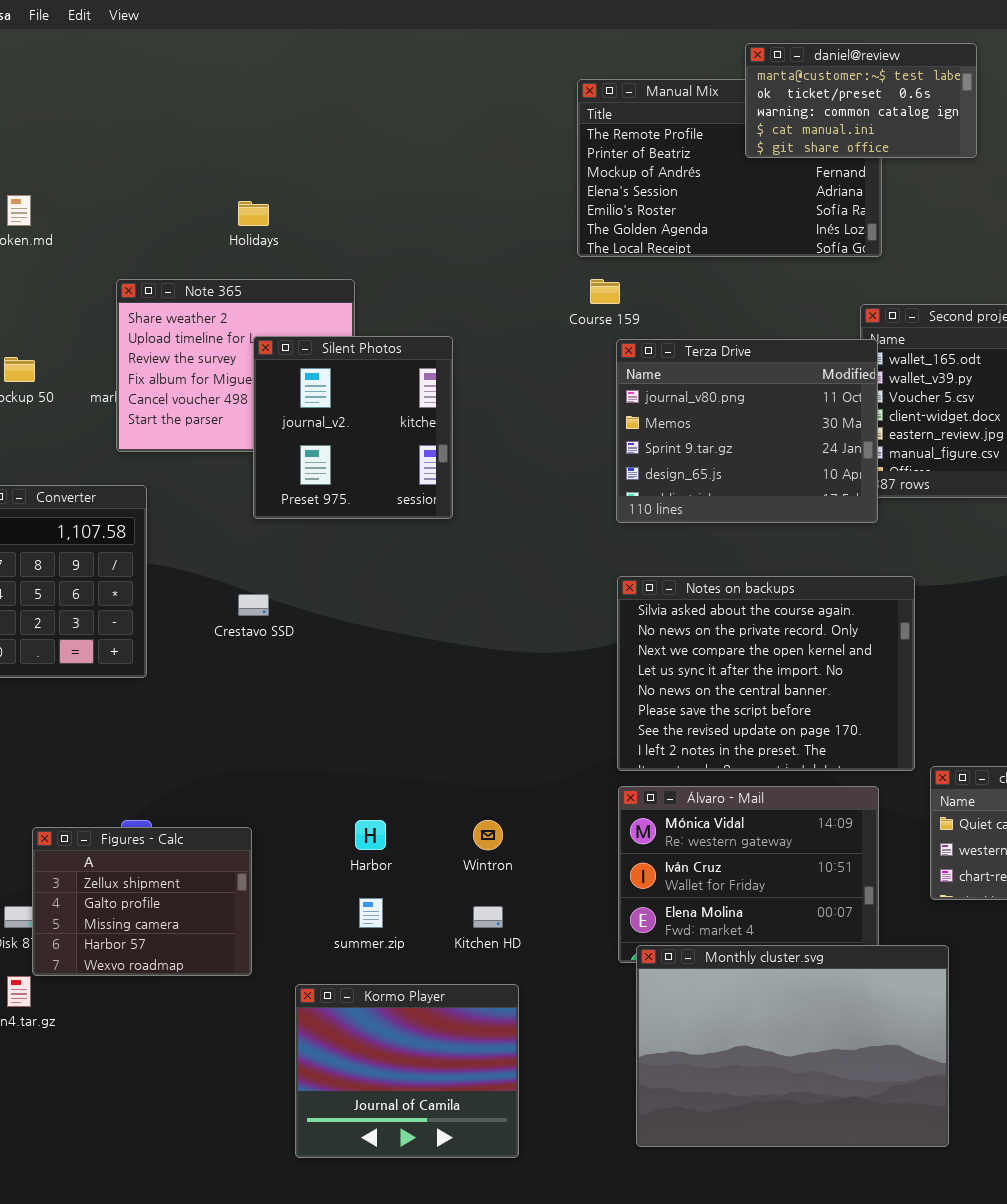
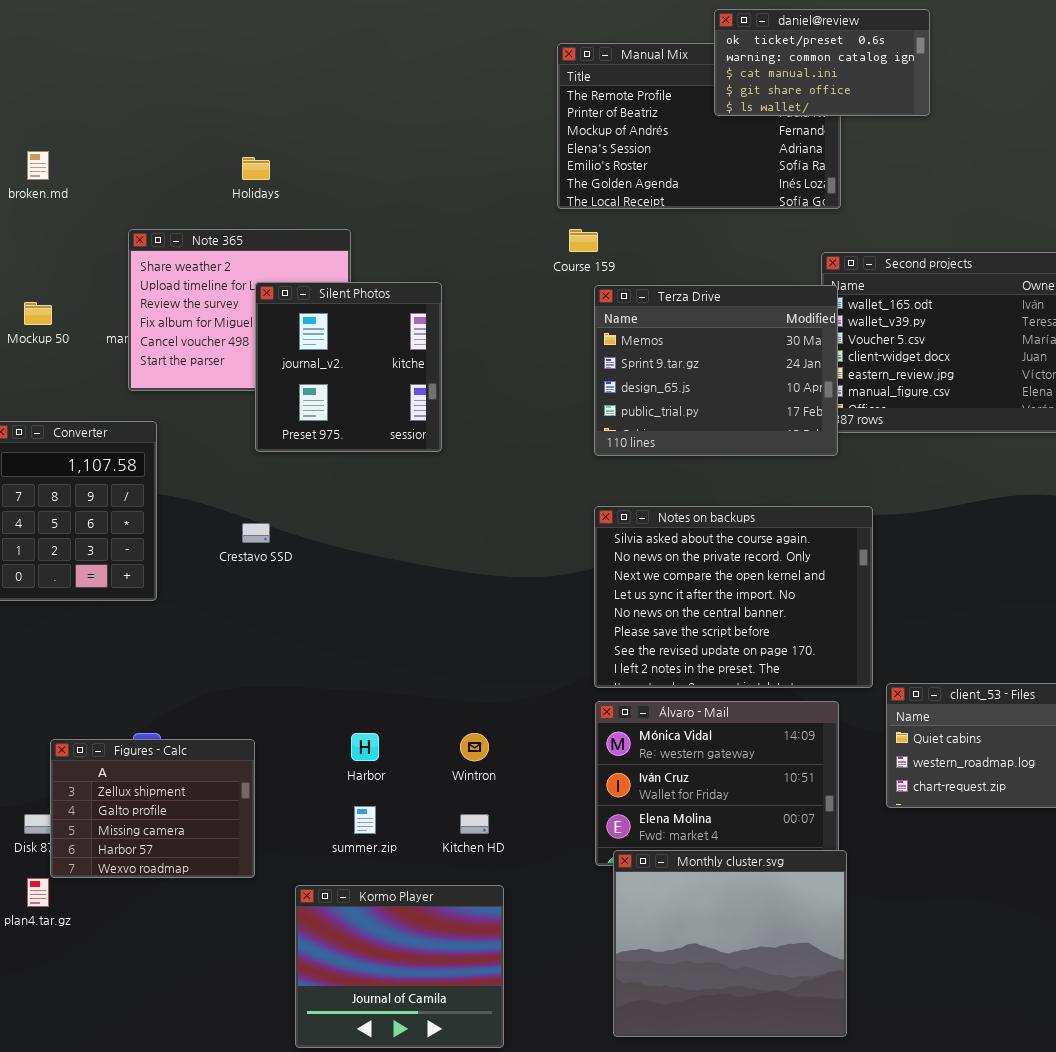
daniel@review: [745,43,977,158] -> [714,9,930,116], scrolled down 1 row
Terza Drive: [616,339,878,523] -> [594,285,838,456], scrolled down 1 row
Monthly cluster.svg: [636,945,949,1147] -> [613,850,847,1037], resized

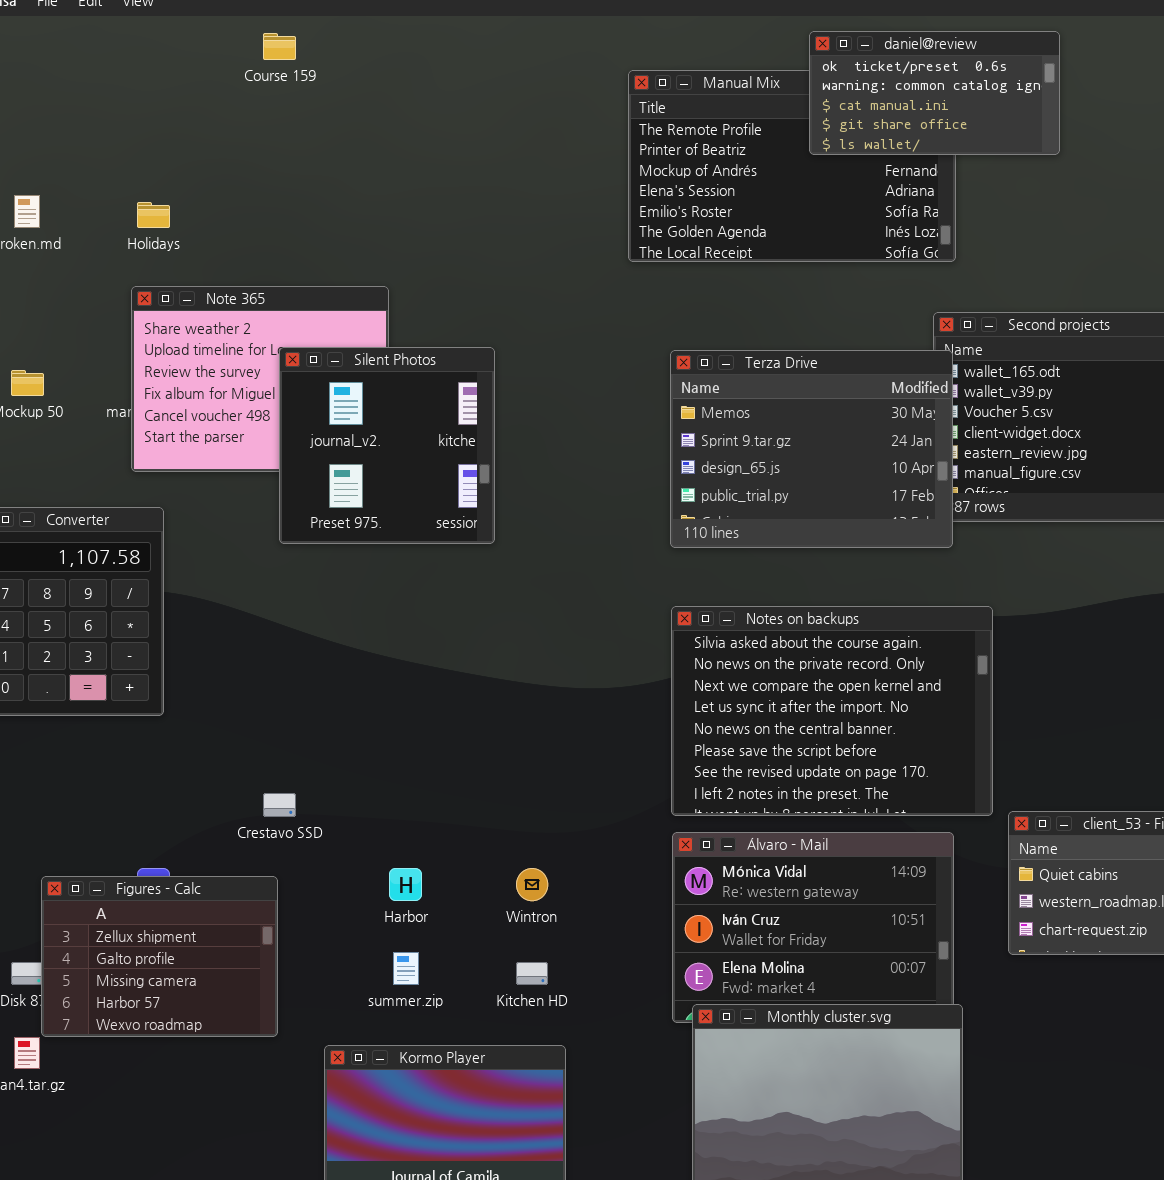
Holidays: [242,157,270,180] -> [137,202,170,228], moved
Course 159: [569,229,598,252] -> [263,33,296,60], moved
Crestavo SSD: [242,523,270,543] -> [263,793,296,817], moved

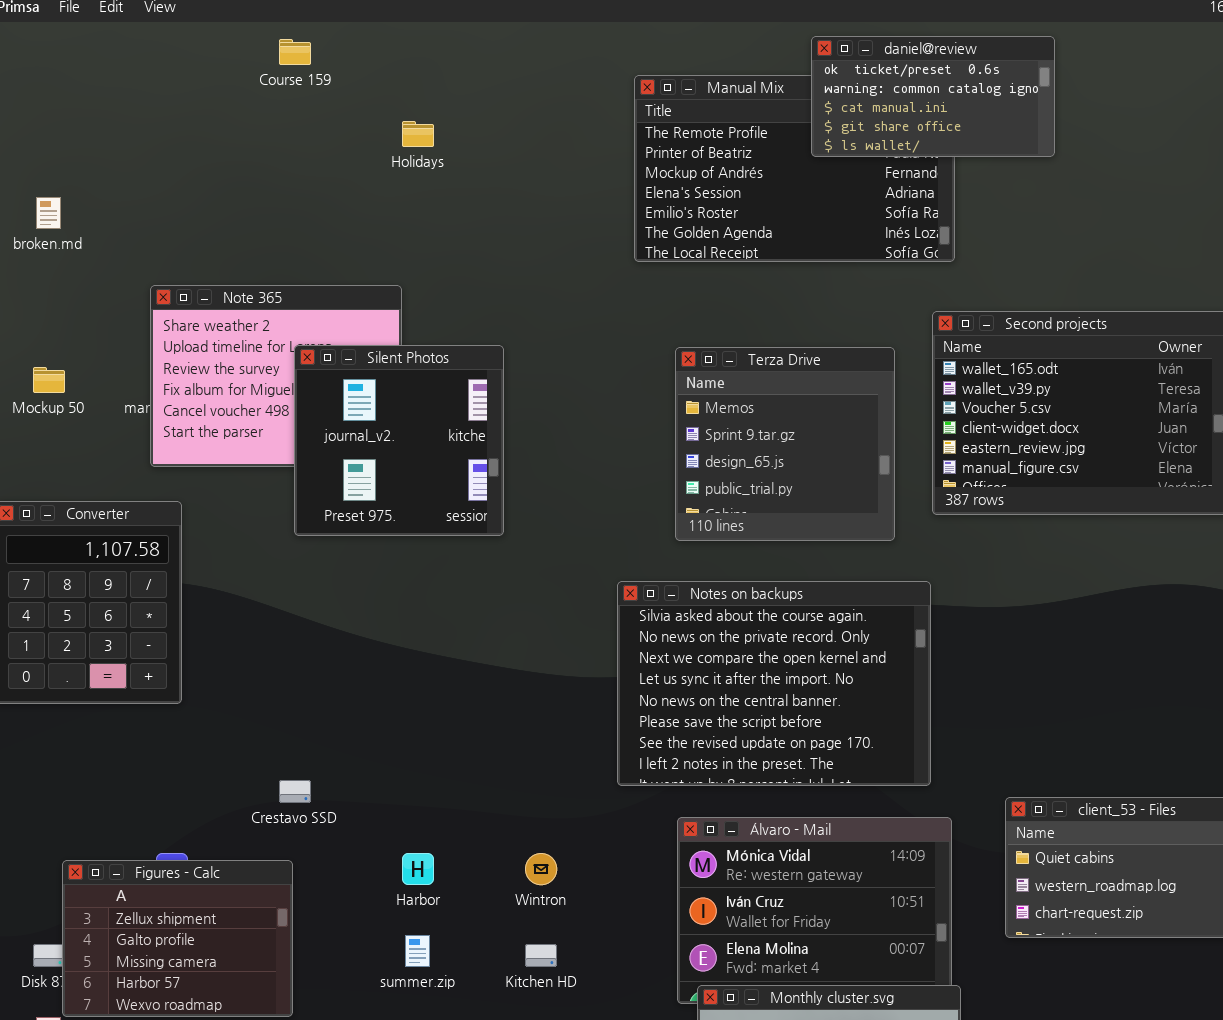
Holidays: [137,202,170,228] -> [402,121,434,147], moved
Terza Drive: [670,350,953,548] -> [675,347,895,541], resized
Notes on backups: [671,606,993,816] -> [617,581,931,786], moved

